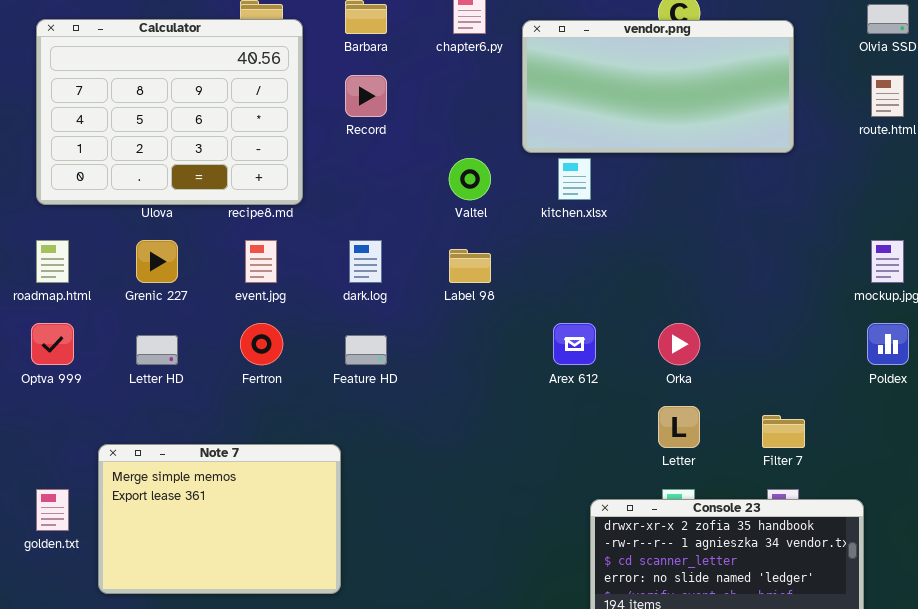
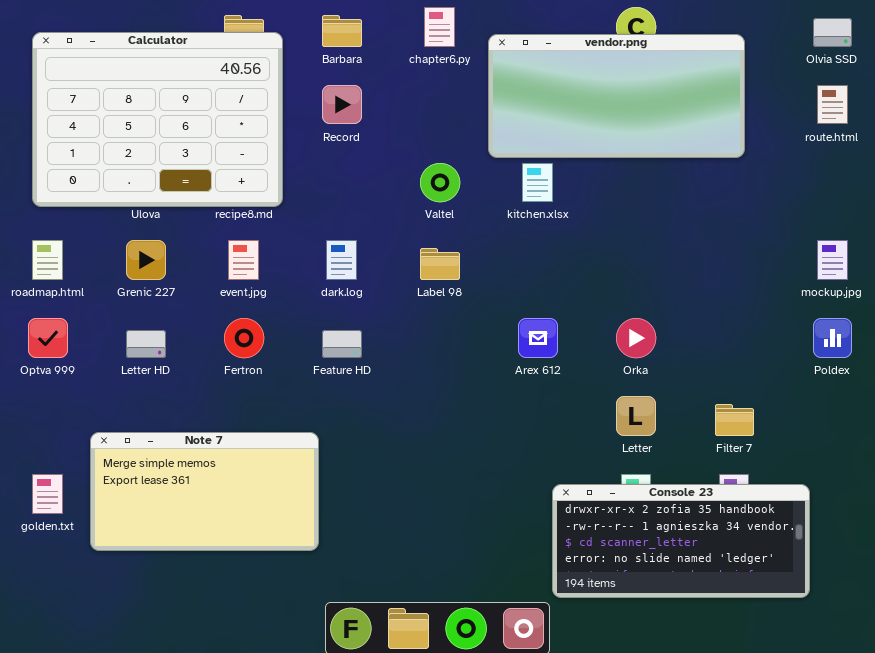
Note 7: [98,444,341,594] -> [90,432,319,551], resized

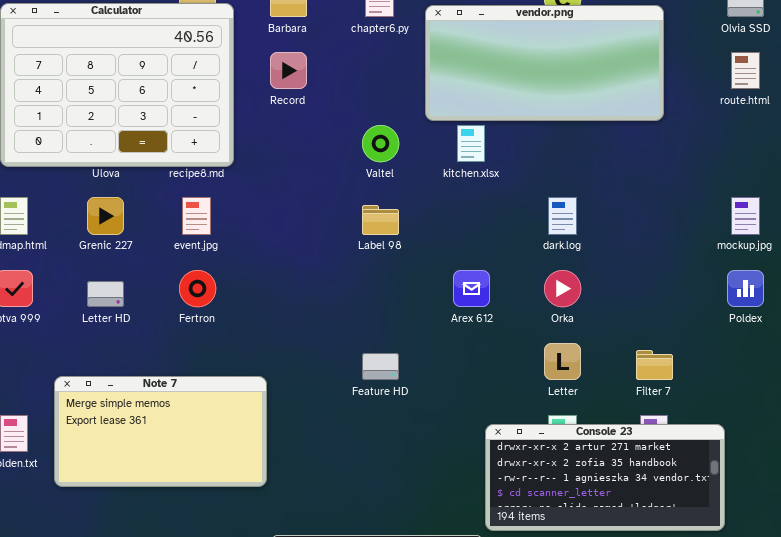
dark.log: [326,240,357,280] -> [548,197,577,235], moved
Feature HD: [322,330,362,358] -> [362,353,399,380], moved
Console 23: [552,484,810,598] -> [485,424,725,531], scrolled up 1 row

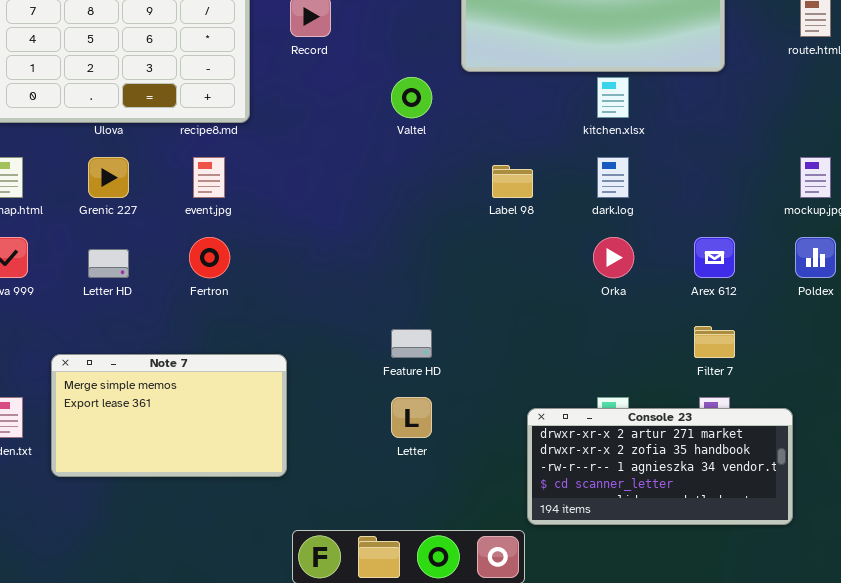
kitchen.xlsx: [457,125,485,162] -> [597,77,629,118], moved
Label 98: [362,205,399,235] -> [492,165,533,198], moved
Arex 612: [453,270,490,307] -> [694,237,735,278], moved
Letter: [544,343,581,380] -> [391,397,432,438], moved

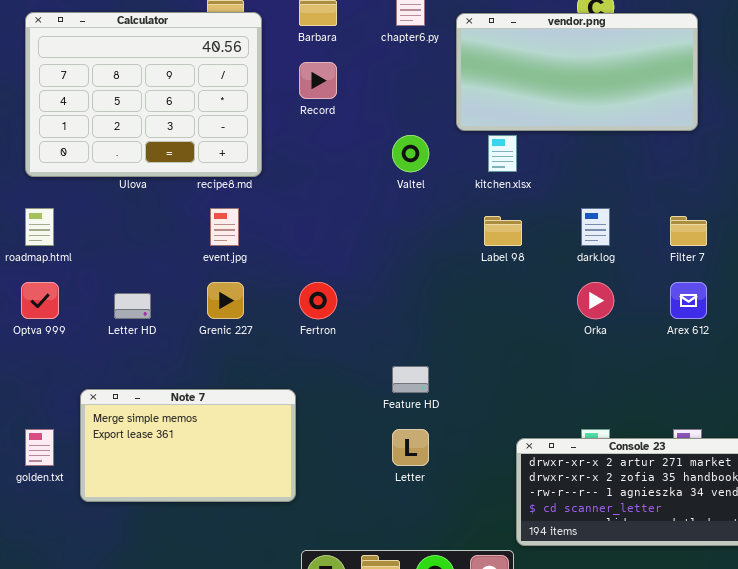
kitchen.xlsx: [597,77,629,118] -> [488,135,517,172], moved
Grenic 227: [88,157,129,198] -> [207,282,244,319], moved
Fertron: [189,237,230,278] -> [299,282,337,319], moved
Filter 7: [694,326,735,358] -> [670,216,707,246], moved

